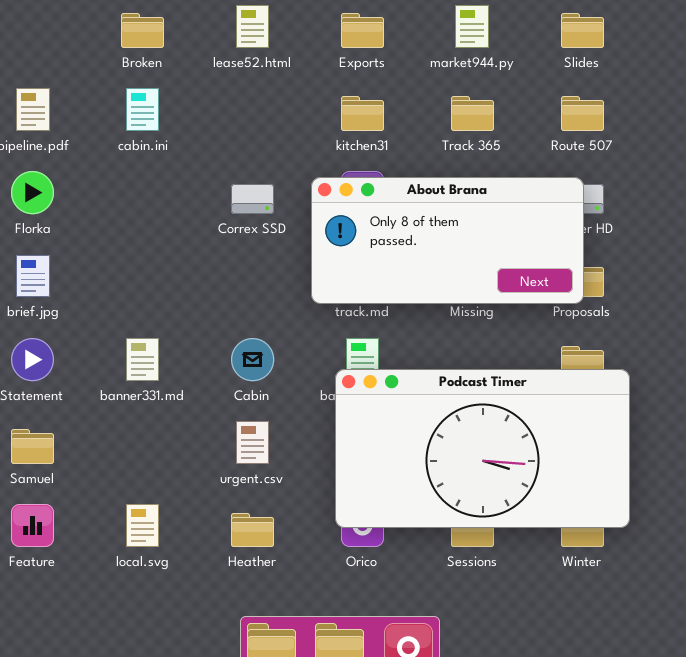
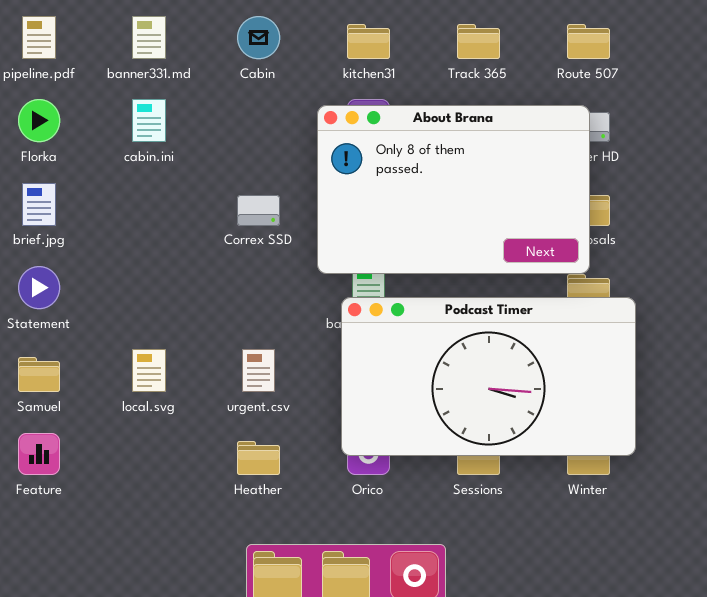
cabin.ini: [126,88,159,131] -> [132,99,166,142], moved
About Brana: [311,177,584,304] -> [317,105,590,274], resized
Correx SSD: [231,184,274,214] -> [237,195,280,226], moved
banner331.md: [126,338,159,381] -> [132,16,166,59], moved
Cabin: [231,338,274,381] -> [237,16,280,59], moved
local.svg: [126,504,159,547] -> [132,349,166,392], moved

